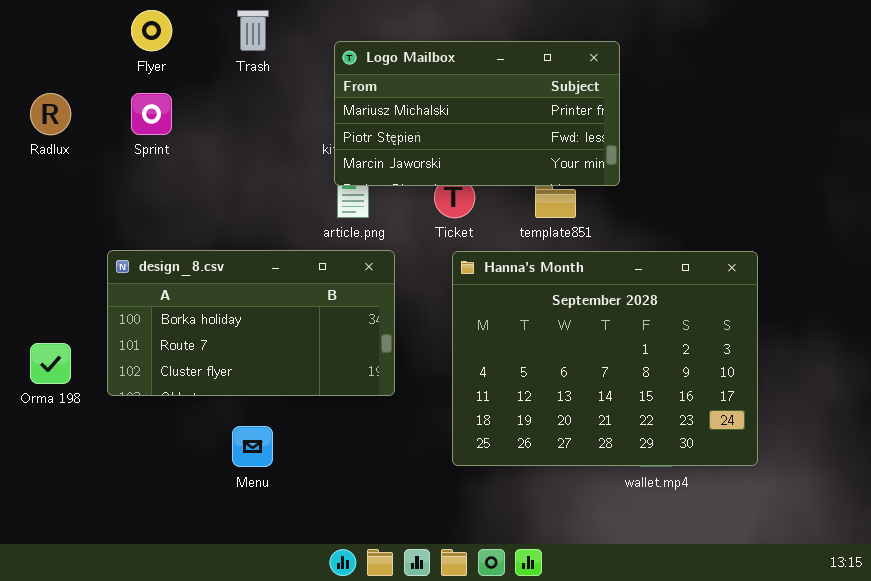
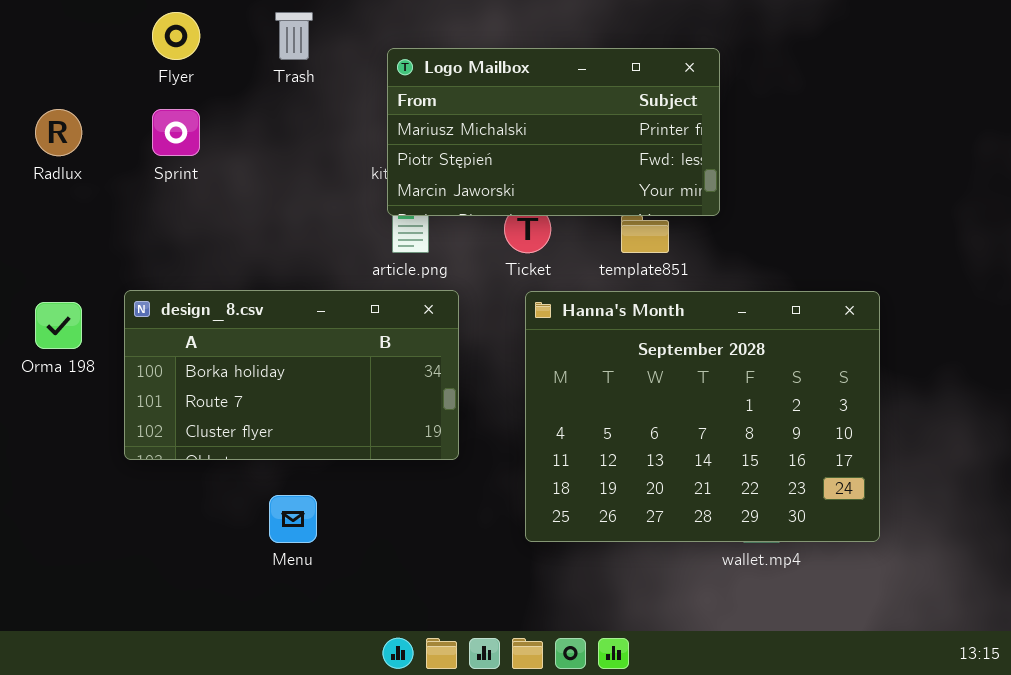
Orma 198: [30,343,71,384] -> [35,302,82,349], moved

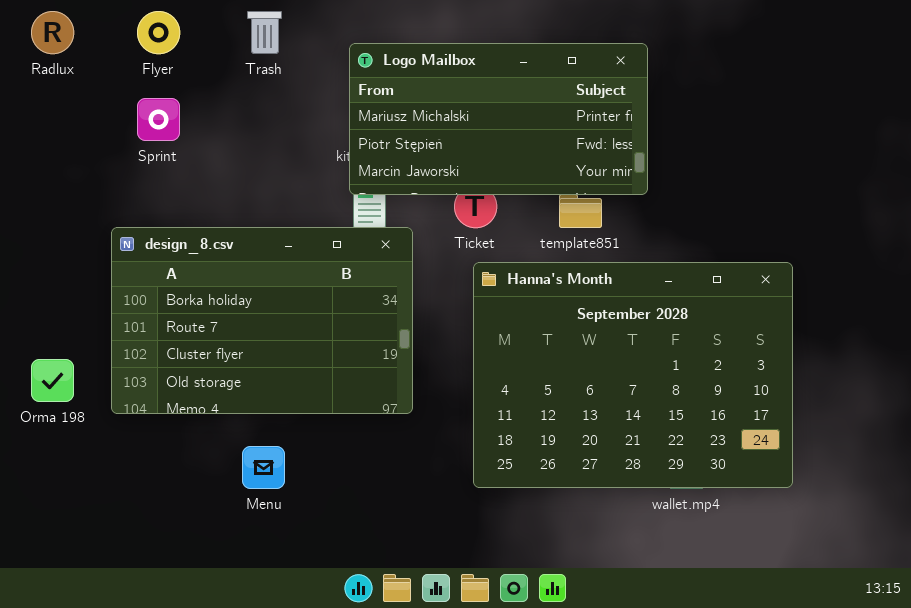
Radlux: [35,109,82,156] -> [31,11,74,54], moved
design_8.csv: [124,290,459,460] -> [111,227,413,414], resized
Orma 198: [35,302,82,349] -> [31,359,74,402], moved

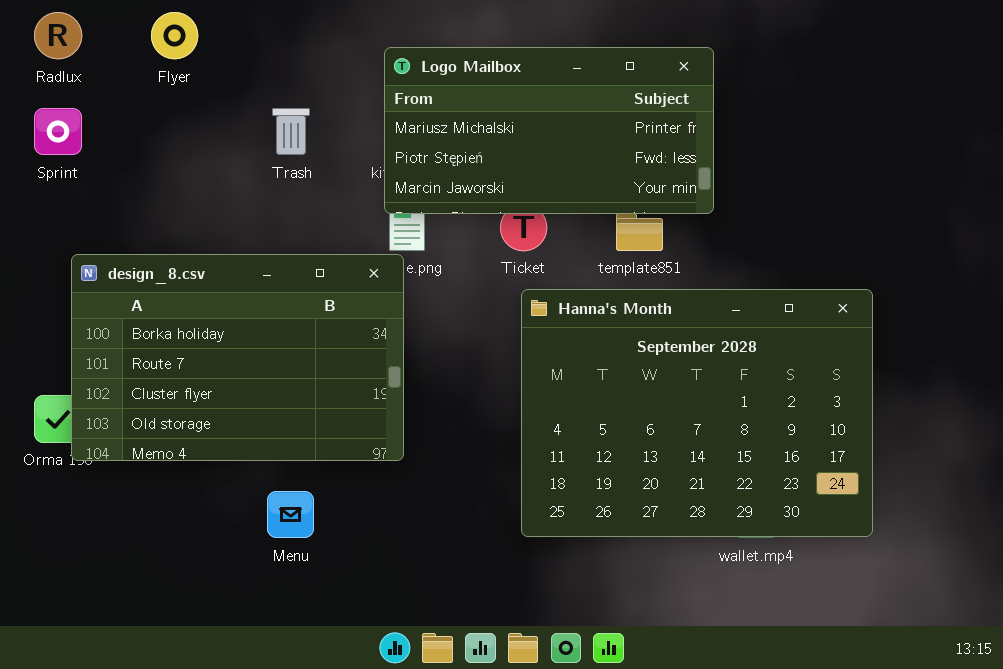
Trash: [247,11,282,54] -> [272,108,310,155], moved
Sprint: [137,98,180,141] -> [34,108,82,155], moved
design_8.csv: [111,227,413,414] -> [71,254,404,461], moved

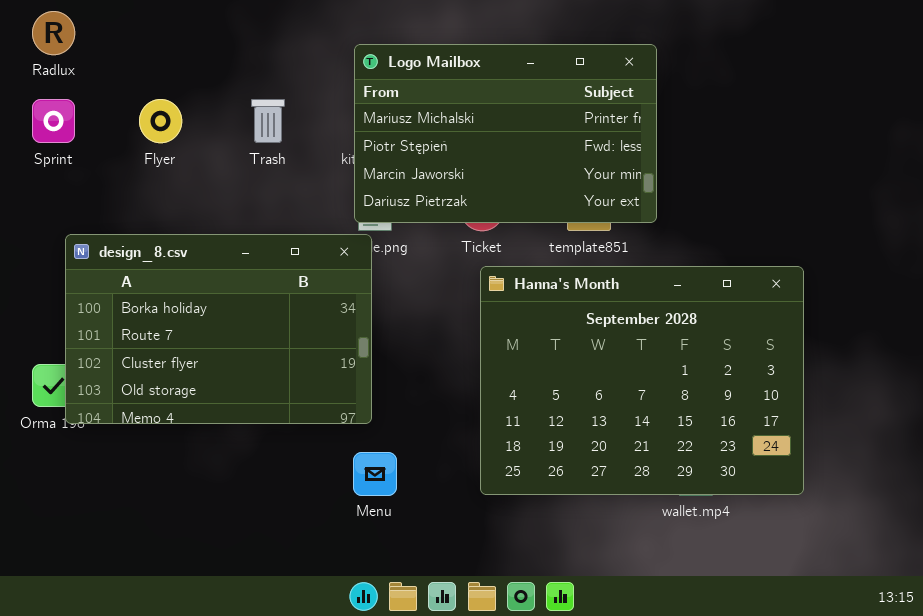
Flyer: [151,12,198,59] -> [139,99,182,143], moved
Logo Mailbox: [384,47,714,214] -> [354,44,657,223], resized
Menu: [267,491,314,538] -> [353,452,397,496], moved

